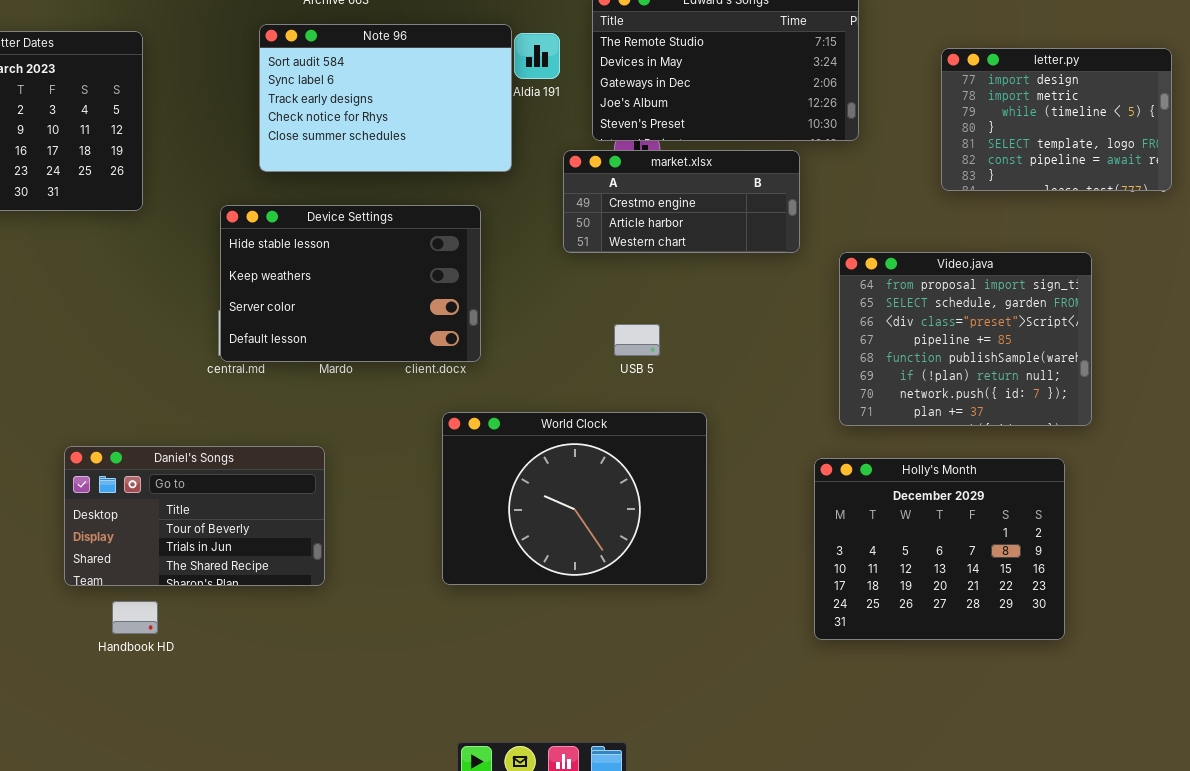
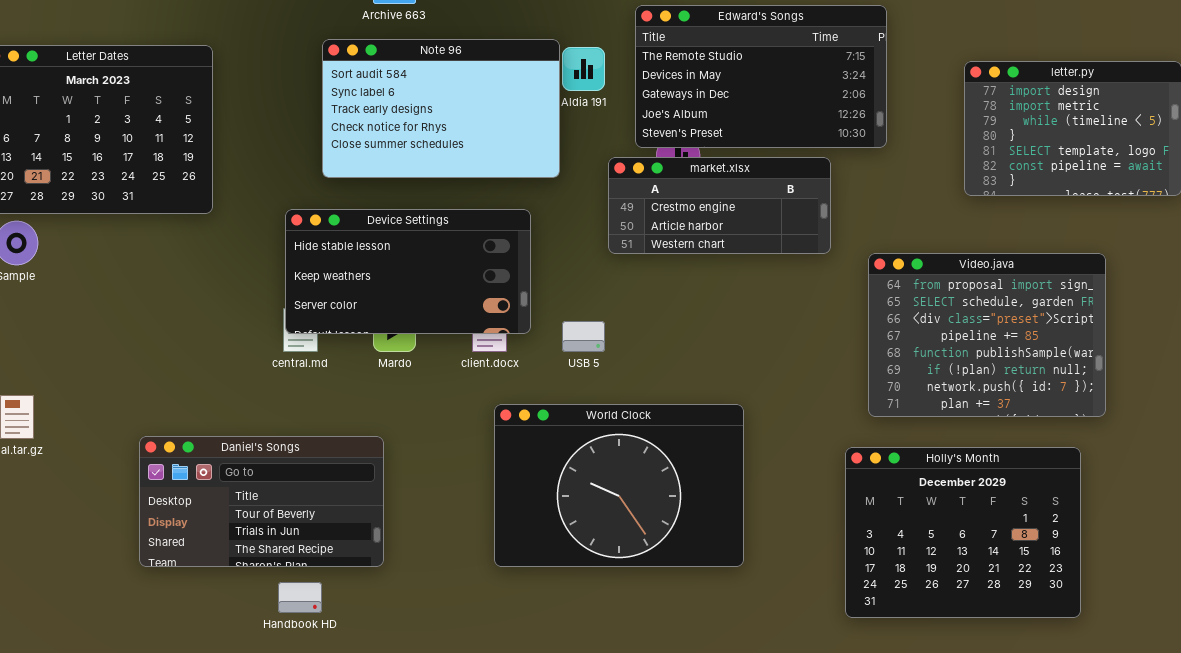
Device Settings: [220,205,481,362] -> [285,209,531,334], resized
USB 5: [614,324,660,356] -> [562,321,605,352], moved
Handbook HD: [112,601,158,634] -> [278,582,322,613], moved

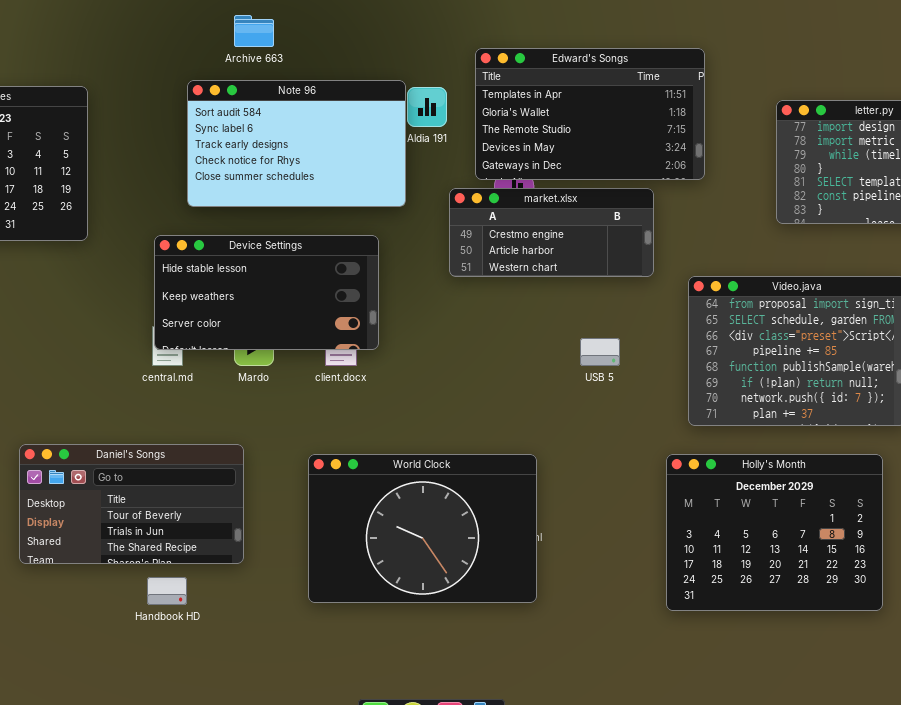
Edward's Songs: [635,5,887,148] -> [475,48,705,180], scrolled up 2 rows
USB 5: [562,321,605,352] -> [580,338,620,366], moved
World Clock: [494,404,744,567] -> [308,454,537,603], moved

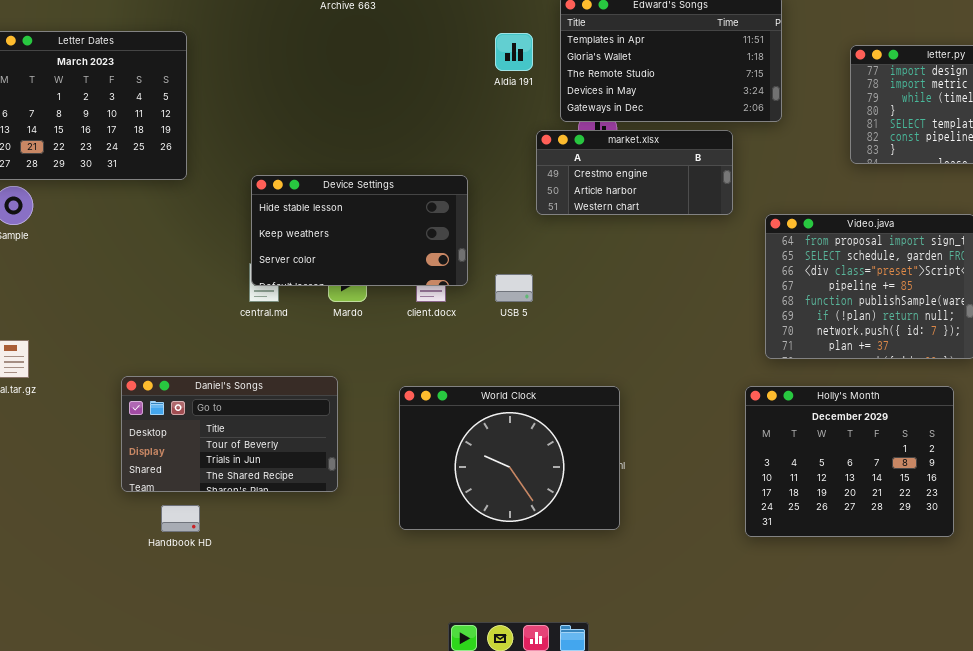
Note 96: [187,80,406,207] -> none, closed
USB 5: [580,338,620,366] -> [495,274,533,302], moved
Handbook HD: [147,577,187,605] -> [161,505,200,532], moved

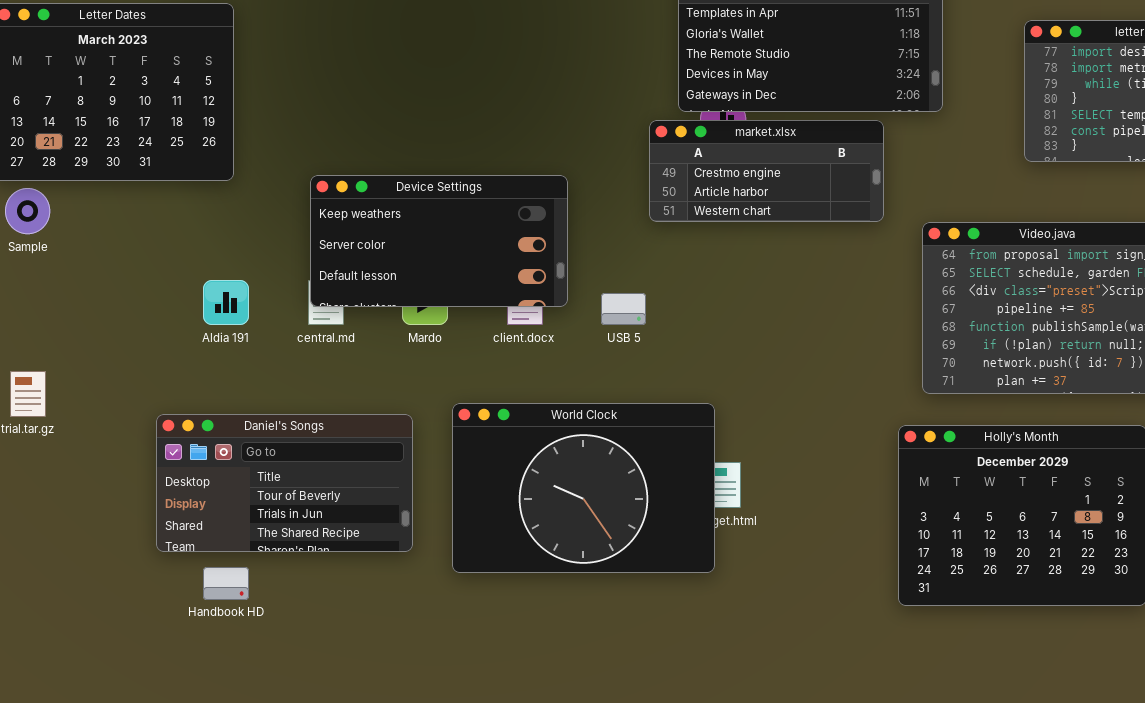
Aldia 191: [495,33,533,71] -> [203,280,249,325], moved
Device Settings: [251,175,468,286] -> [310,175,568,307], scrolled down 1 row
World Clock: [399,386,620,530] -> [452,403,715,573], moved

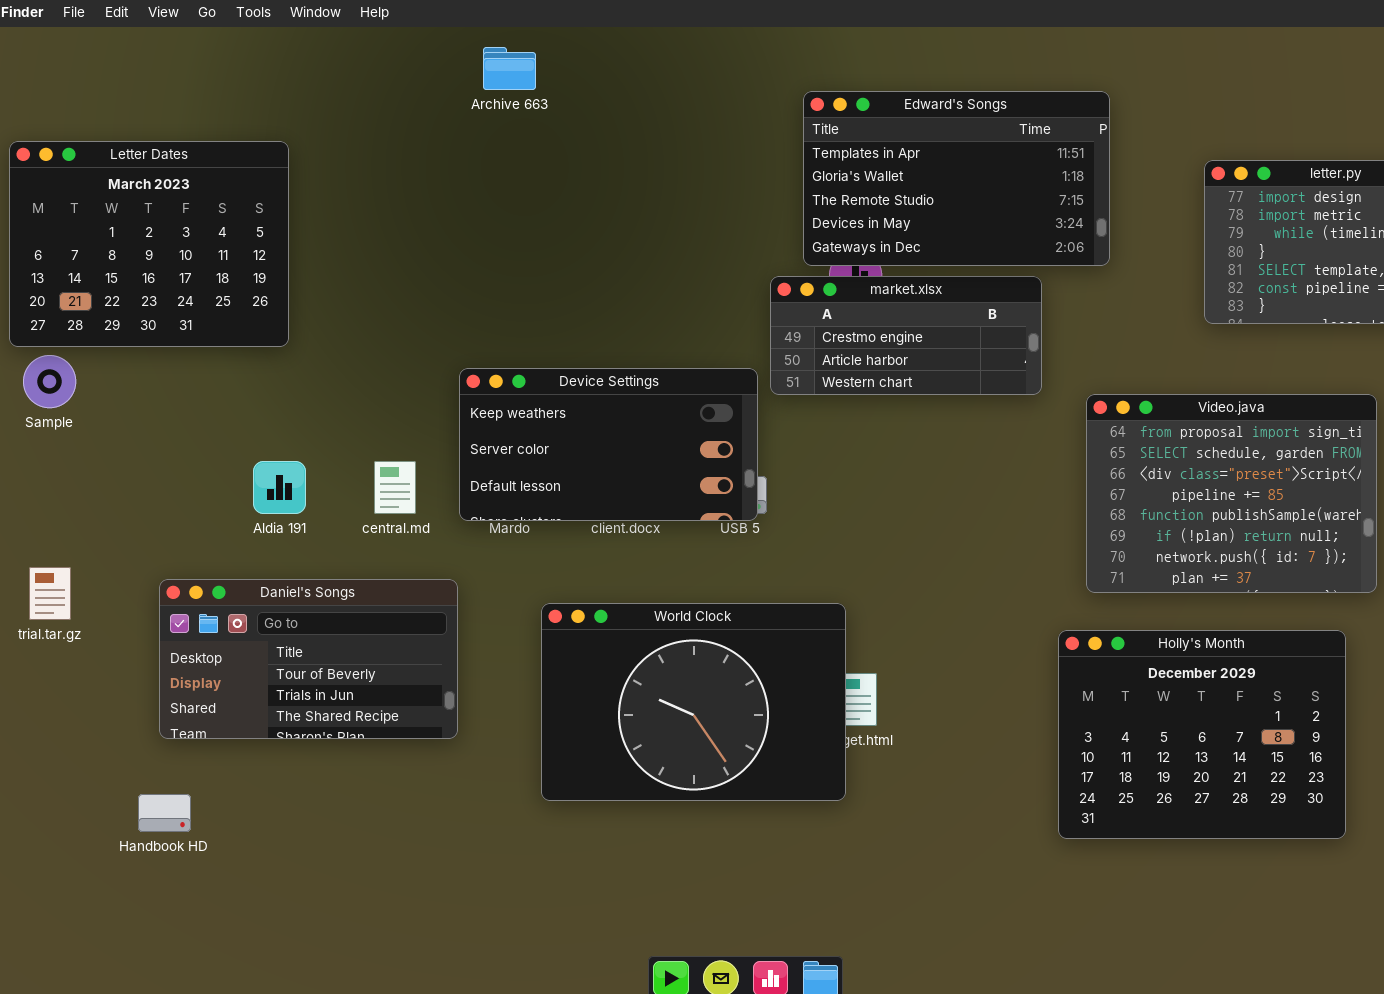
Device Settings: [310,175,568,307] -> [459,368,758,521], moved
Daniel's Songs: [156,414,413,552] -> [159,579,458,739], moved
Handbook HD: [203,567,249,600] -> [138,794,191,832], moved

